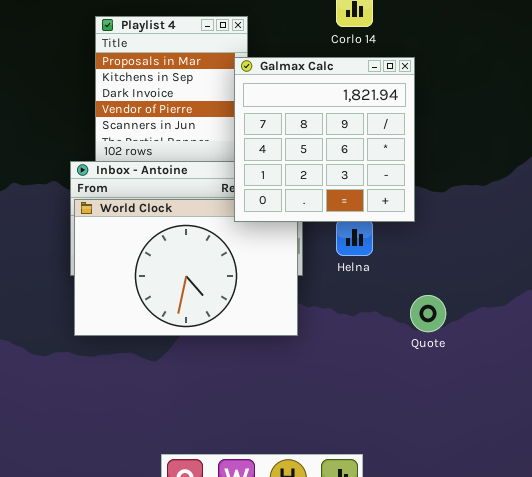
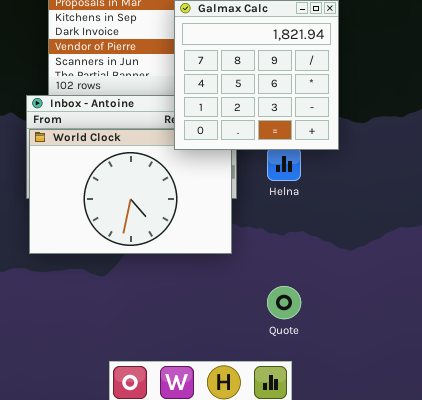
Quote: [410,295,446,332] -> [267,286,301,319], moved

